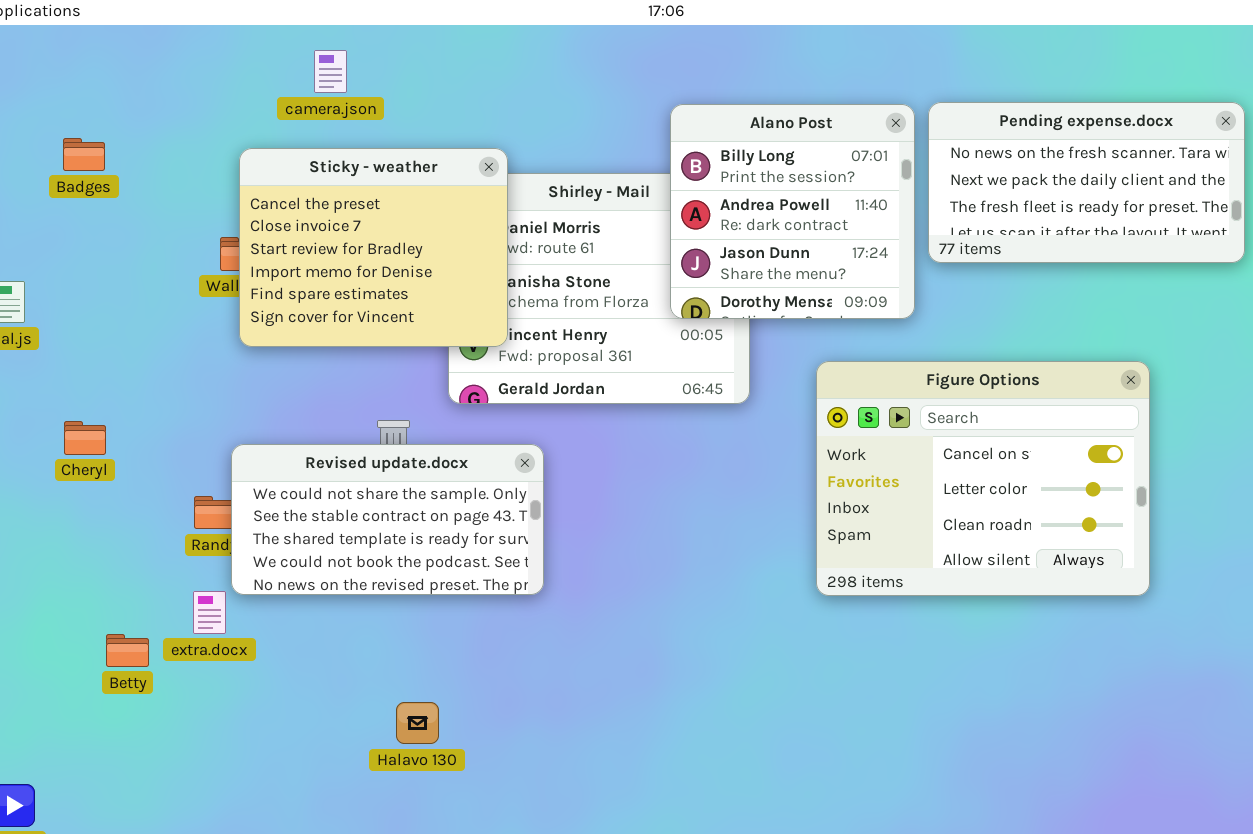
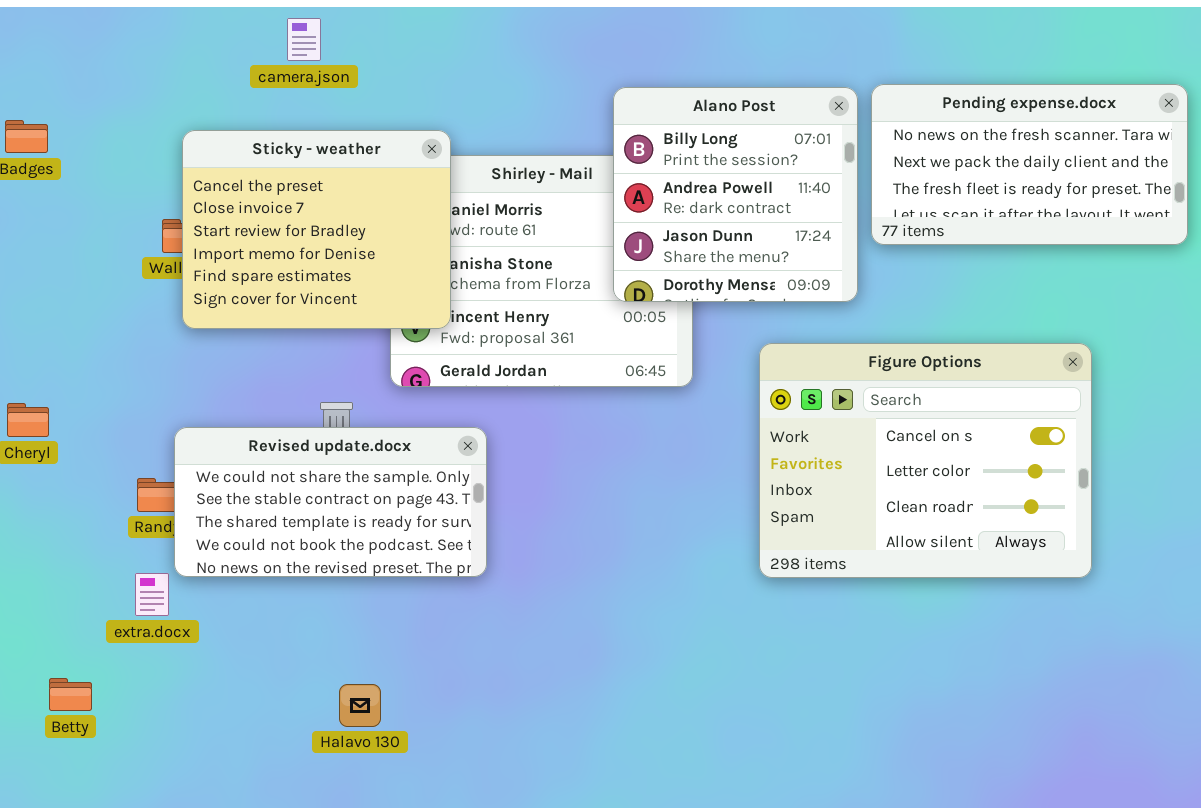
camera.json: [314,50,347,93] -> [287,18,321,61], moved
Betty: [106,634,149,667] -> [49,678,92,711], moved

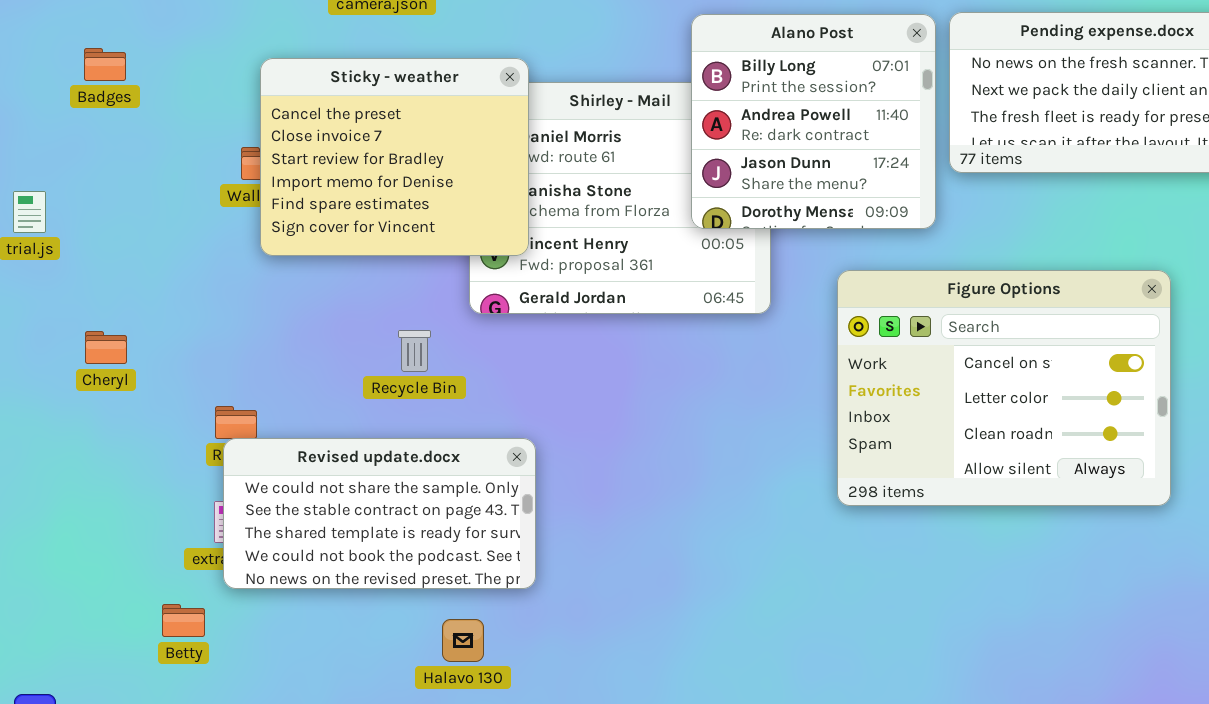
Revised update.docx: [174,427,487,577] -> [223,438,536,589], moved
Betty: [49,678,92,711] -> [162,604,205,637], moved
Halavo 130: [339,684,381,727] -> [442,619,484,662], moved

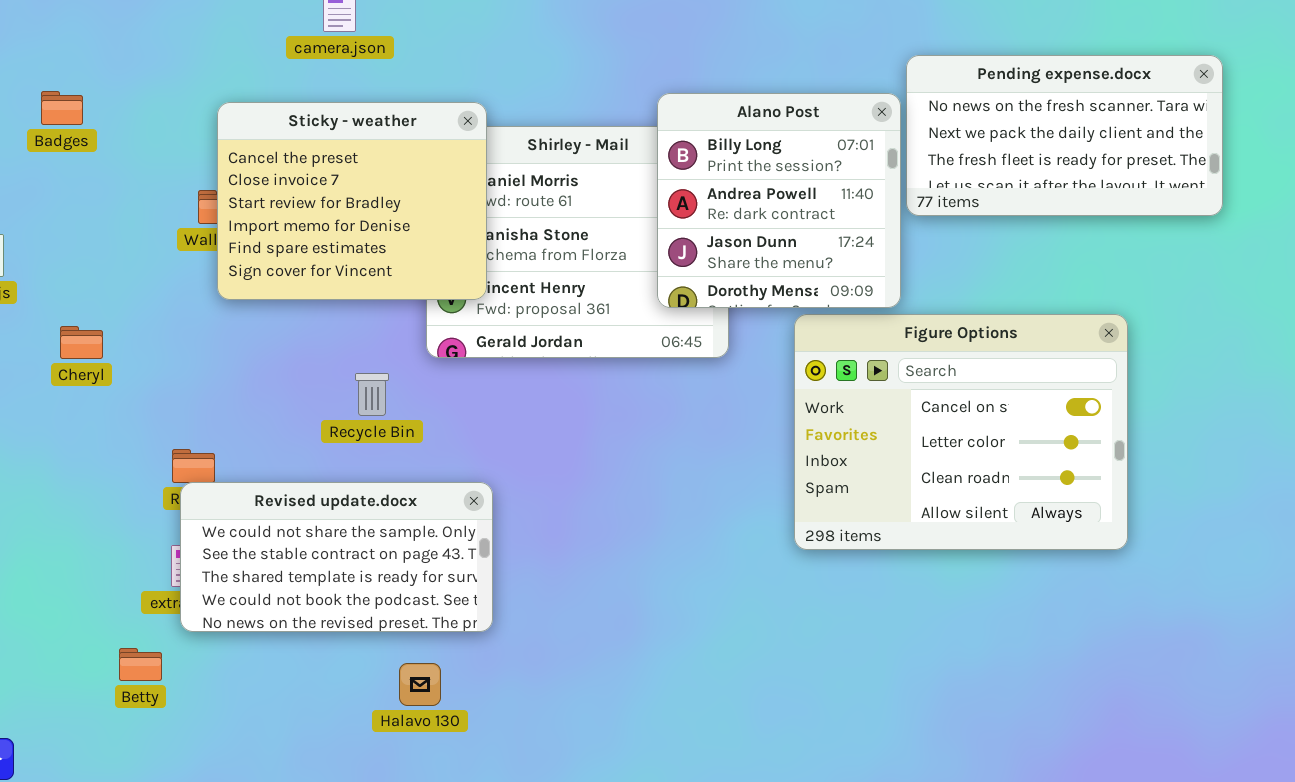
Alano Post: [691,14,936,229] -> [657,93,901,308], moved
Cheryl: [85,331,127,364] -> [60,326,103,359], moved

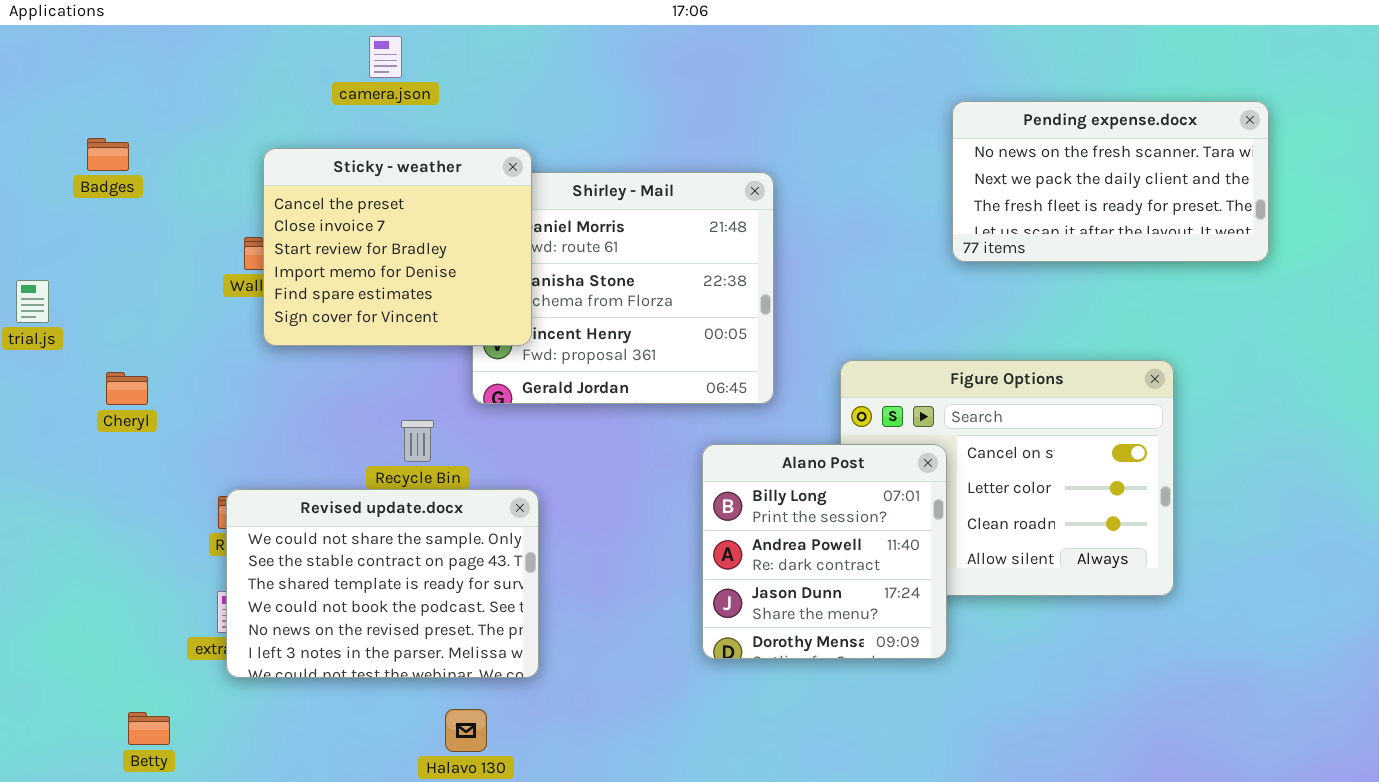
Alano Post: [657,93,901,308] -> [702,444,947,659], moved
Revised update.docx: [180,482,493,632] -> [226,489,539,678], resized
Betty: [119,648,162,681] -> [128,712,170,745], moved

